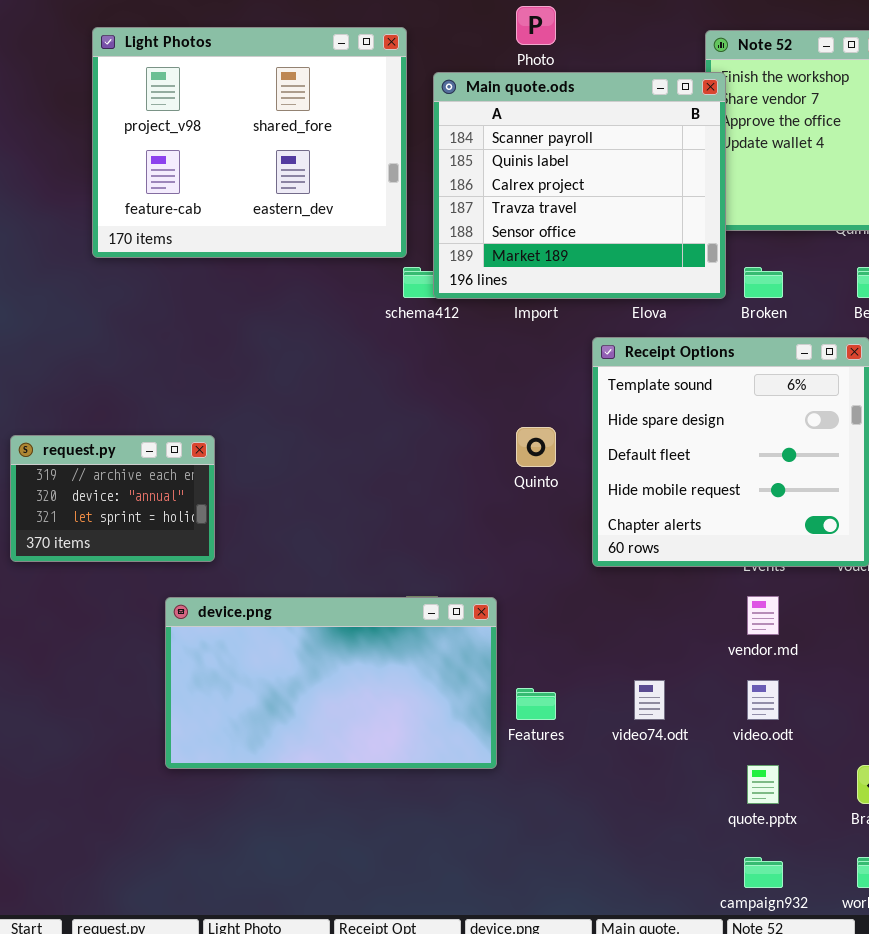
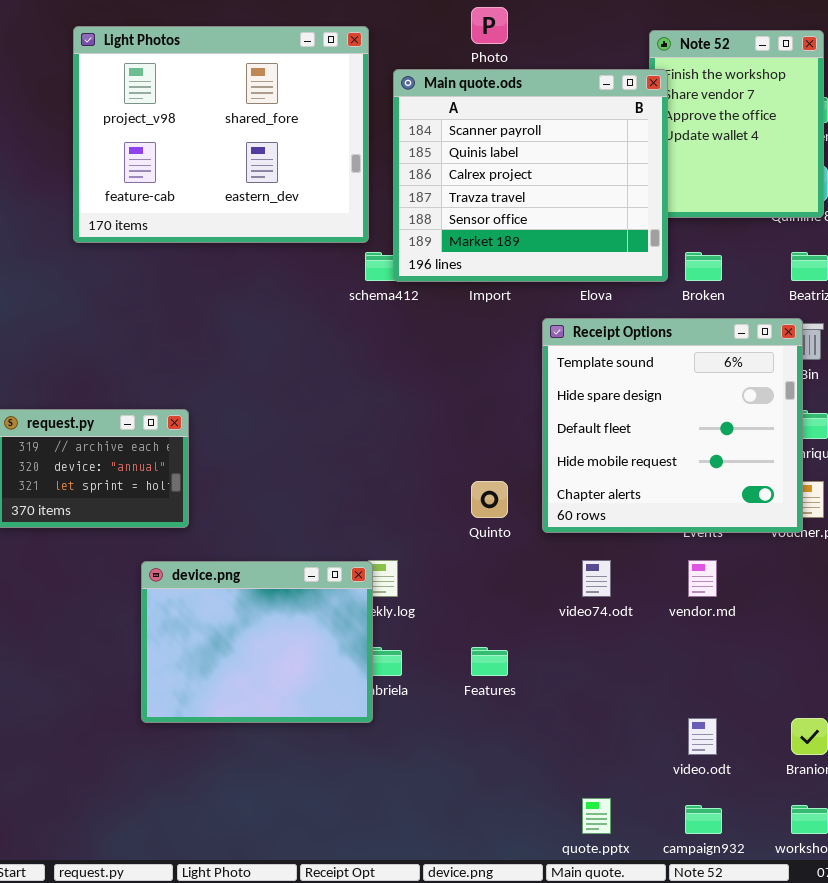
Quinto: [516,427,556,467] -> [471,481,508,518], moved
device.png: [165,597,497,769] -> [141,561,373,723], resized
video74.odt: [634,680,665,720] -> [582,560,611,597], moved
video.odt: [747,680,779,720] -> [688,718,717,755], moved
quote.pptx: [747,765,779,804] -> [582,798,611,834], moved

